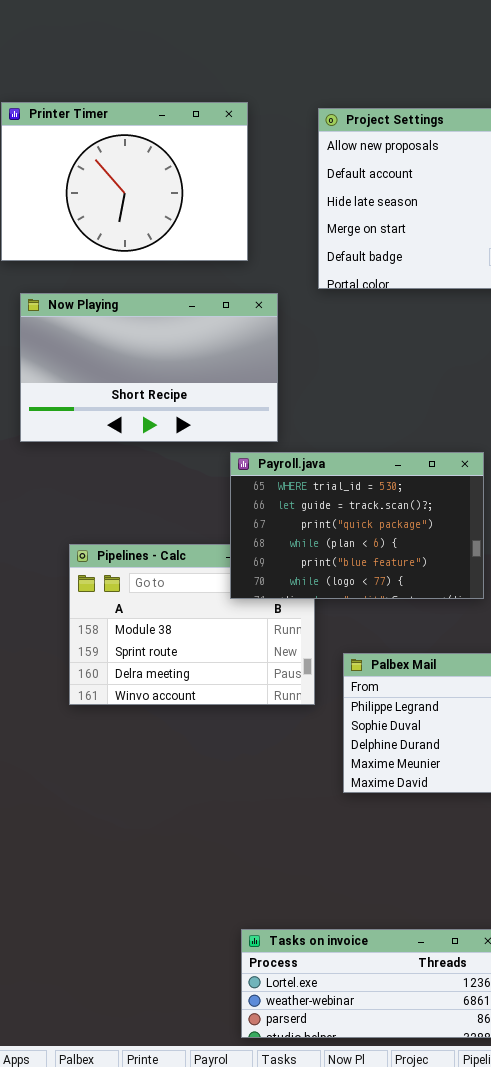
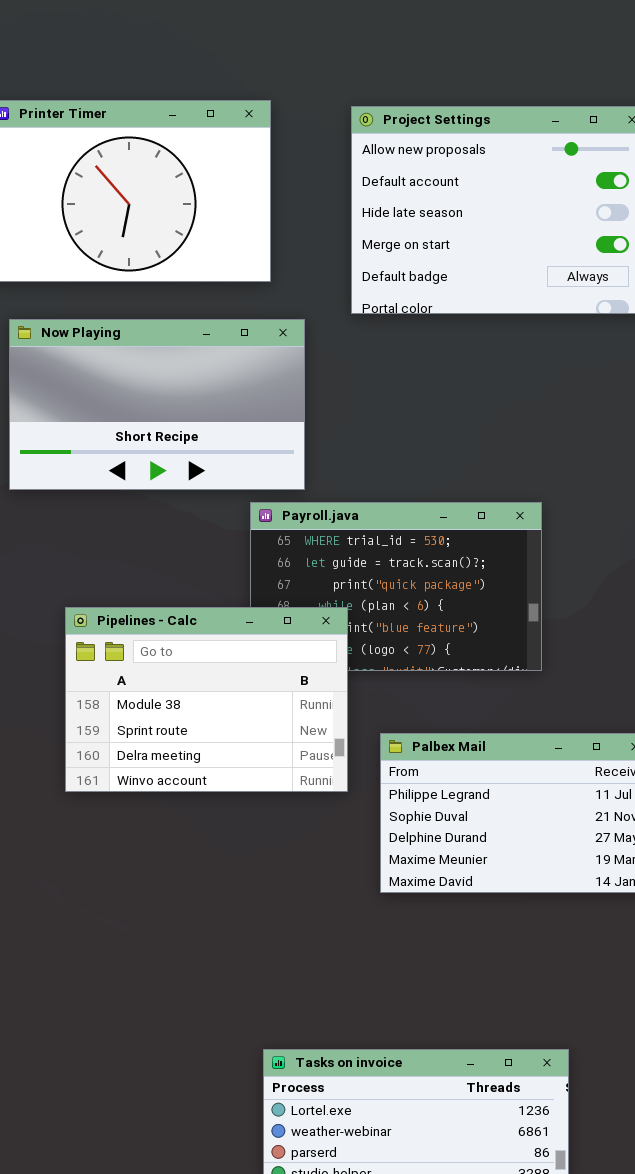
Pipelines - Calc: [69,544,315,705] -> [65,607,348,792], raised

